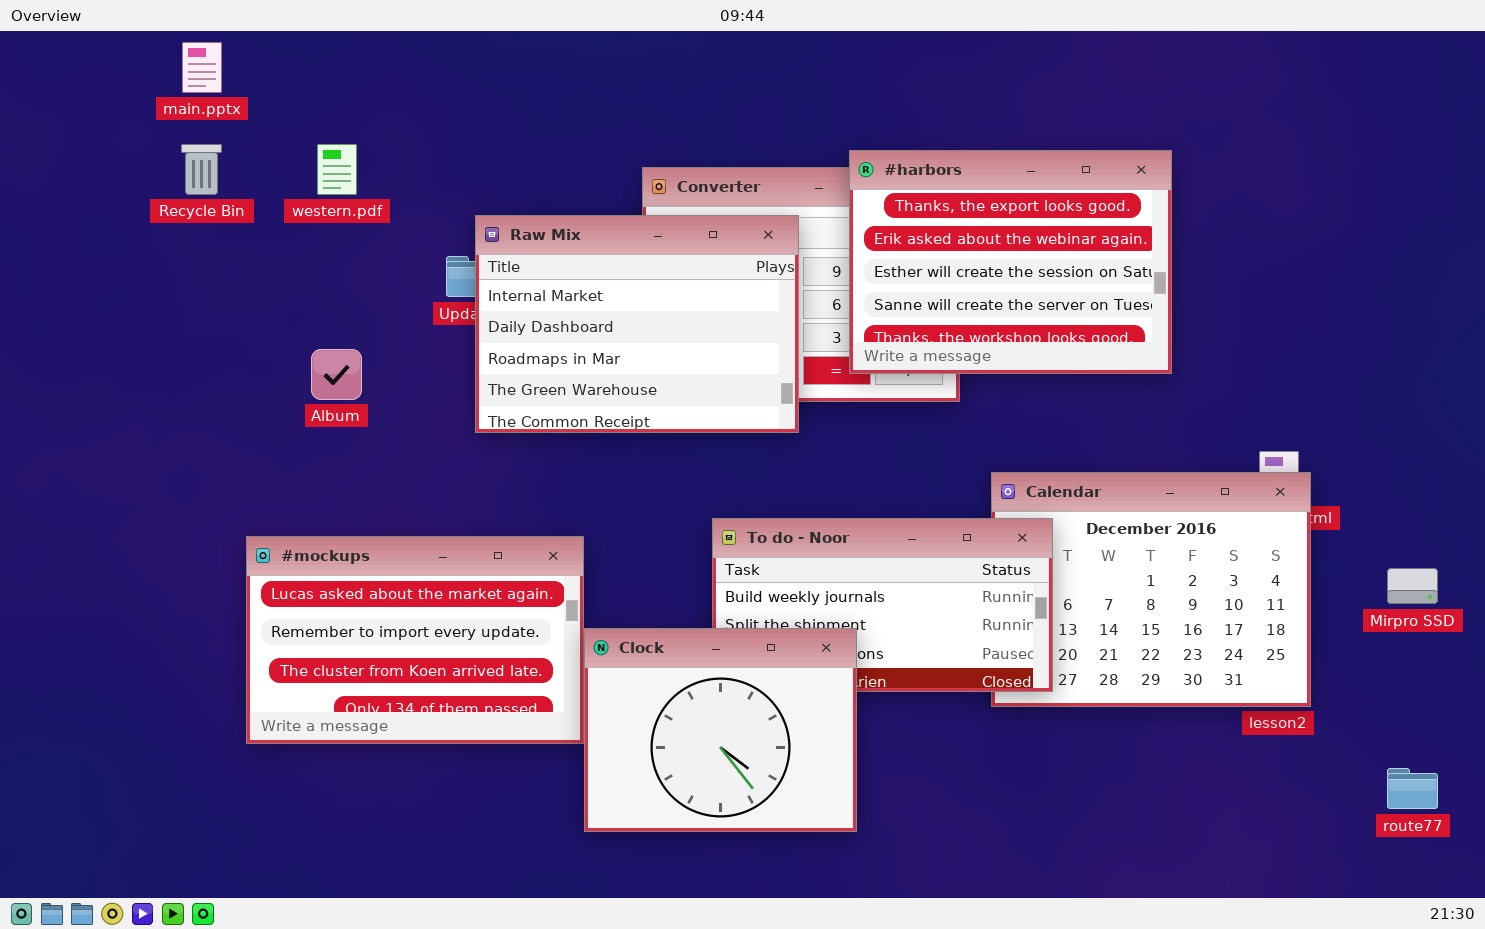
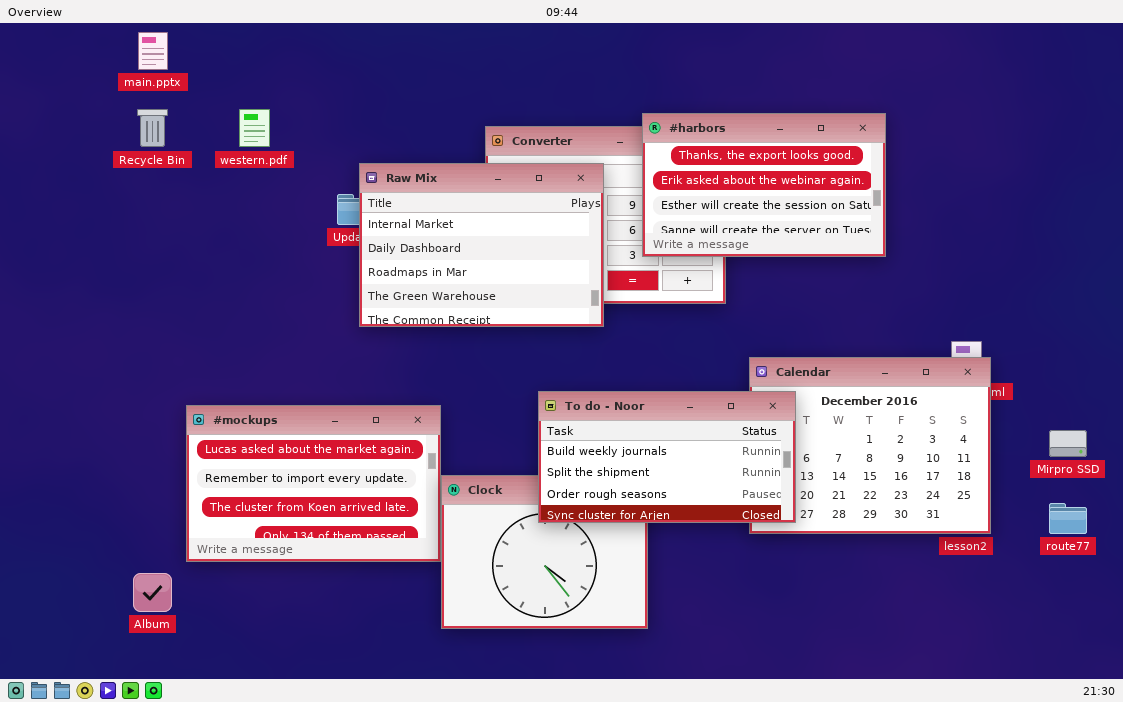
#harbors: [849,150,1172,374] -> [642,113,886,257], resized
Album: [311,349,362,400] -> [133,573,172,612], moved
To do - Noor: [712,518,1053,692] -> [538,391,796,523], raised
route77: [1387,768,1438,809] -> [1049,503,1087,534], moved

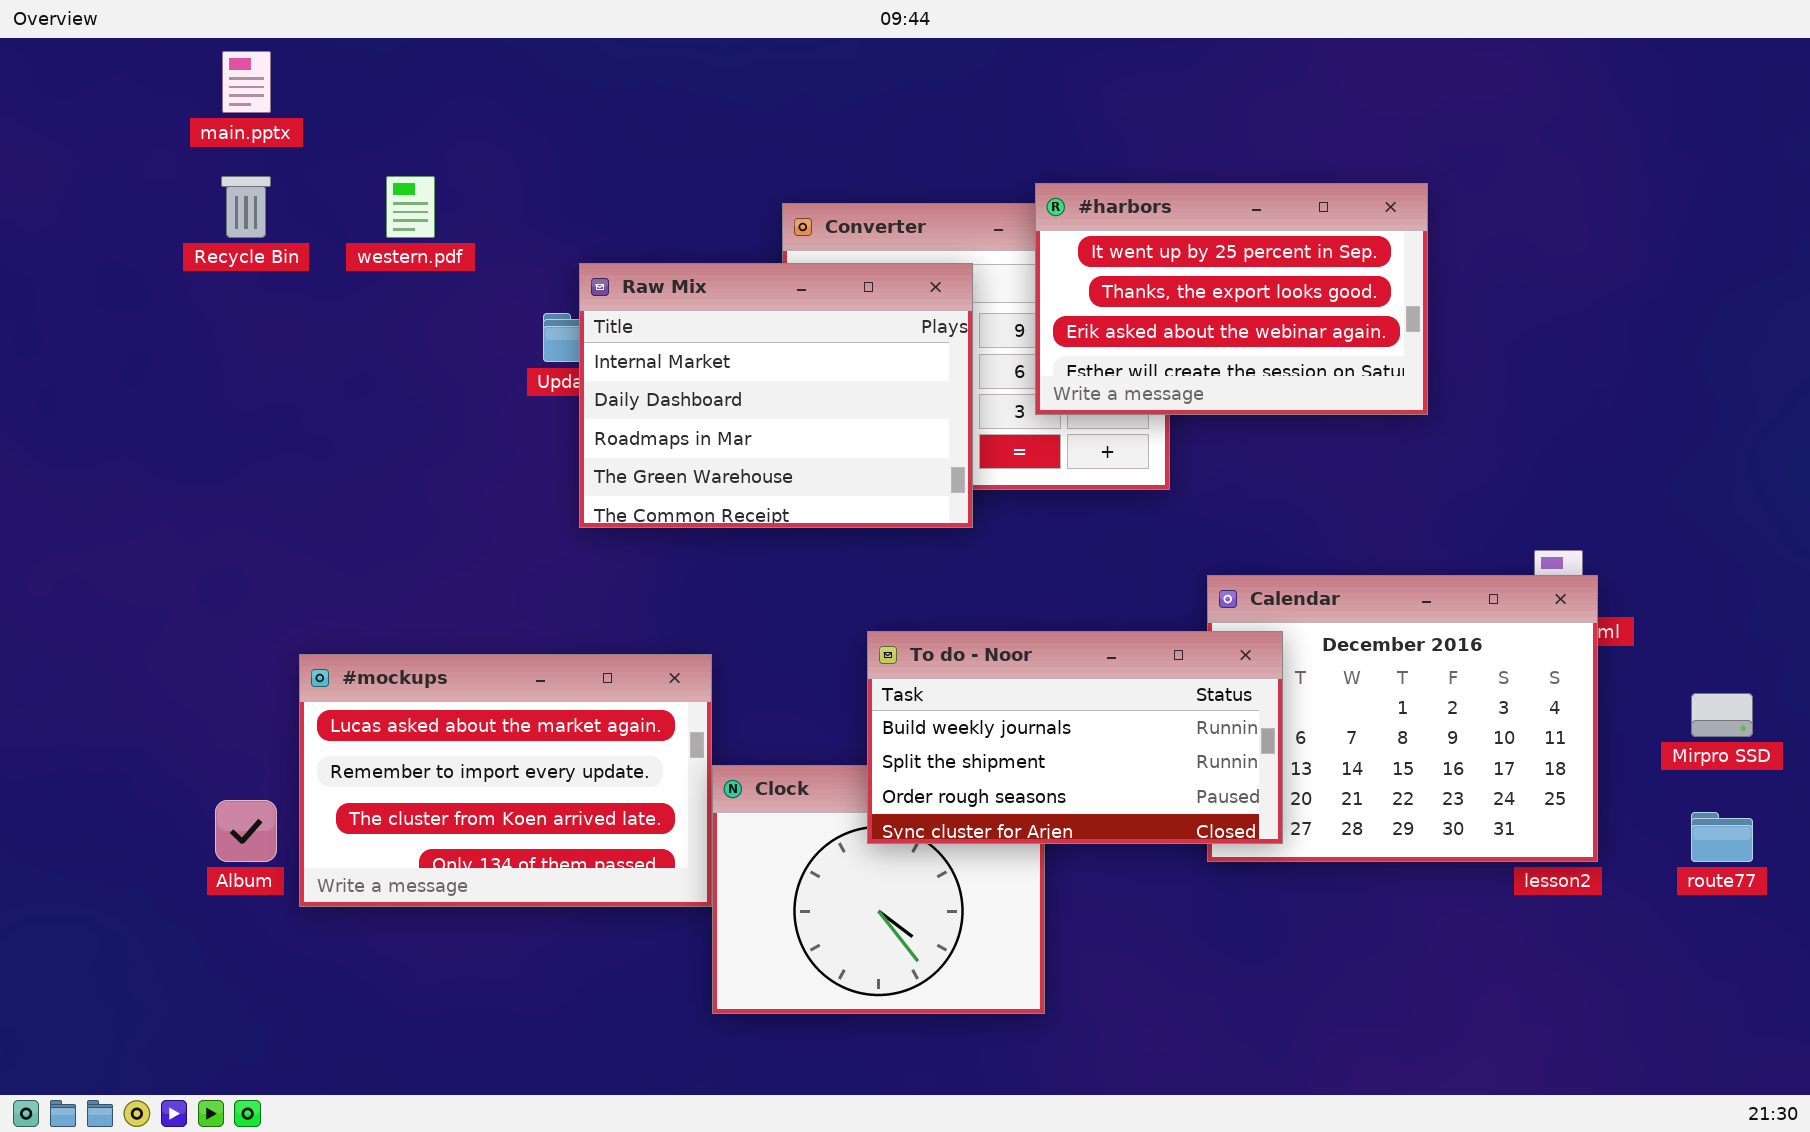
#harbors: [642,113,886,257] -> [1035,183,1428,415], scrolled up 1 row
Album: [133,573,172,612] -> [215,800,277,862], moved

